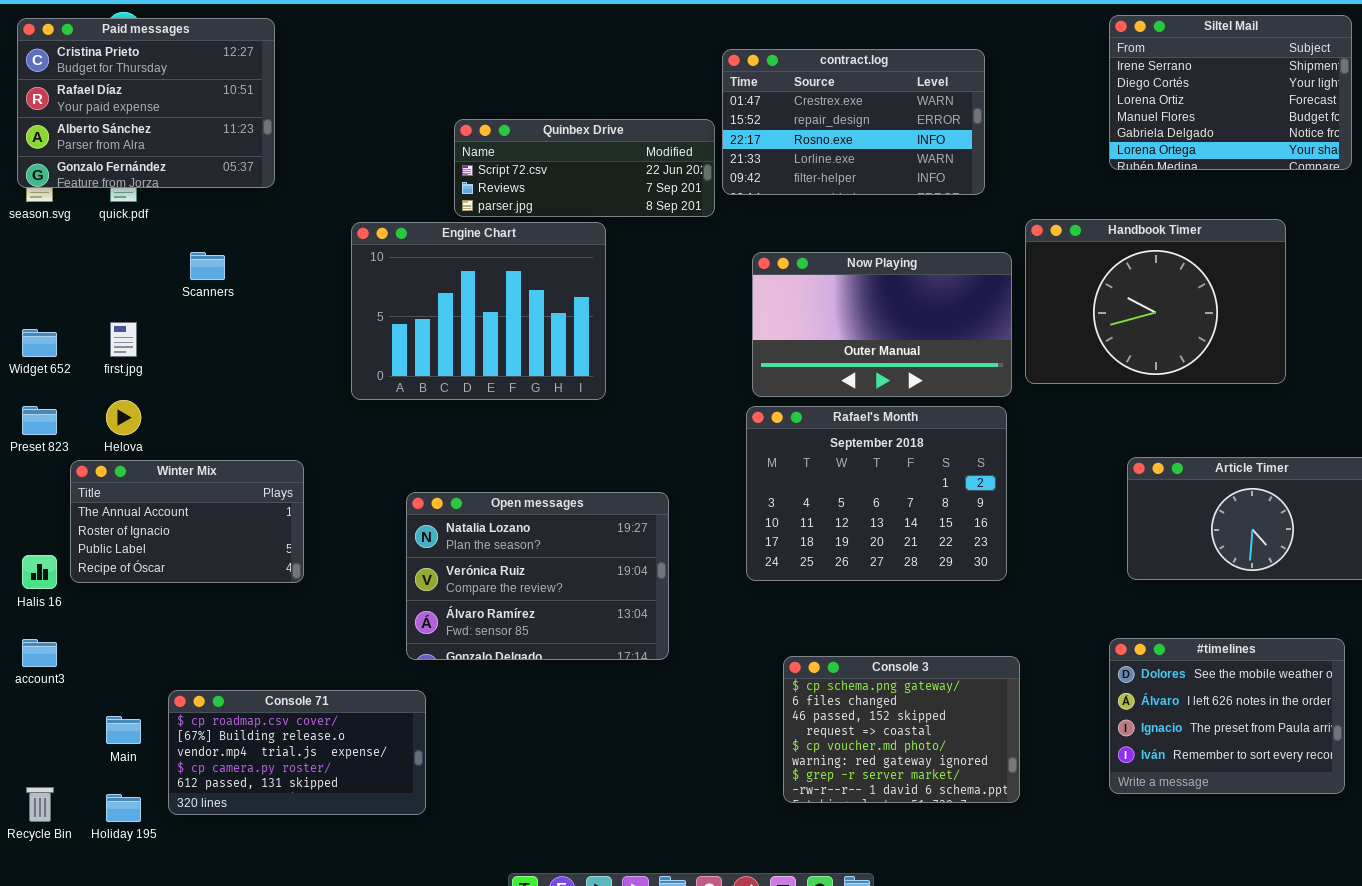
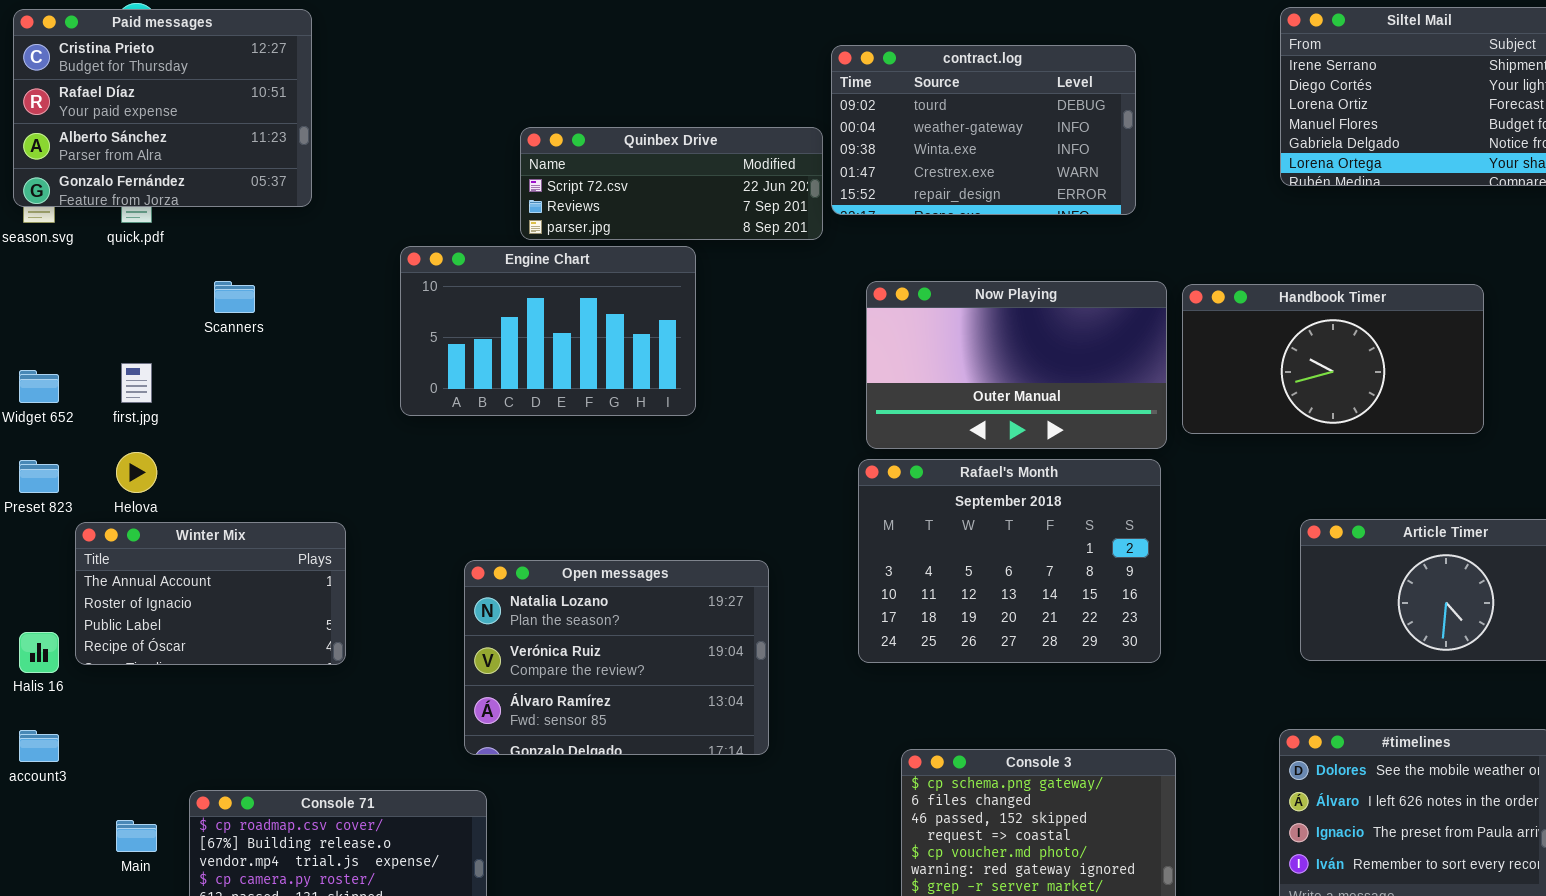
contract.log: [722,49,985,195] -> [831,45,1136,215], scrolled up 3 rows
Handbook Timer: [1025,219,1286,384] -> [1182,284,1484,434], resized
Engine Chart: [351,222,606,400] -> [400,246,696,416], resized

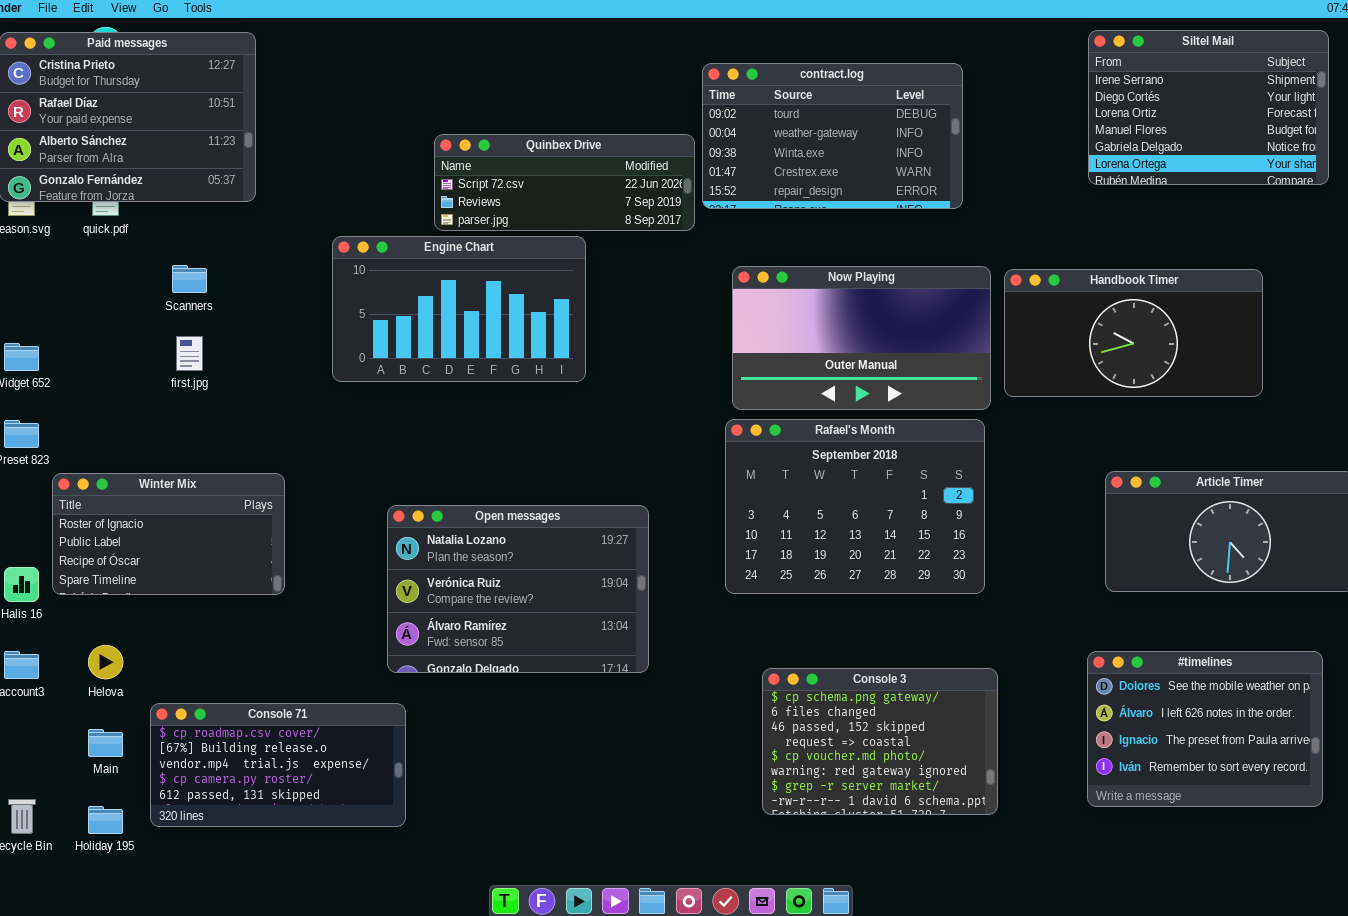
first.jpg: [121,363,152,403] -> [176,336,203,371], moved
Helova: [116,452,157,493] -> [88,645,123,679], moved
Winter Mix: [75,522,346,665] -> [52,473,285,595], scrolled down 1 row

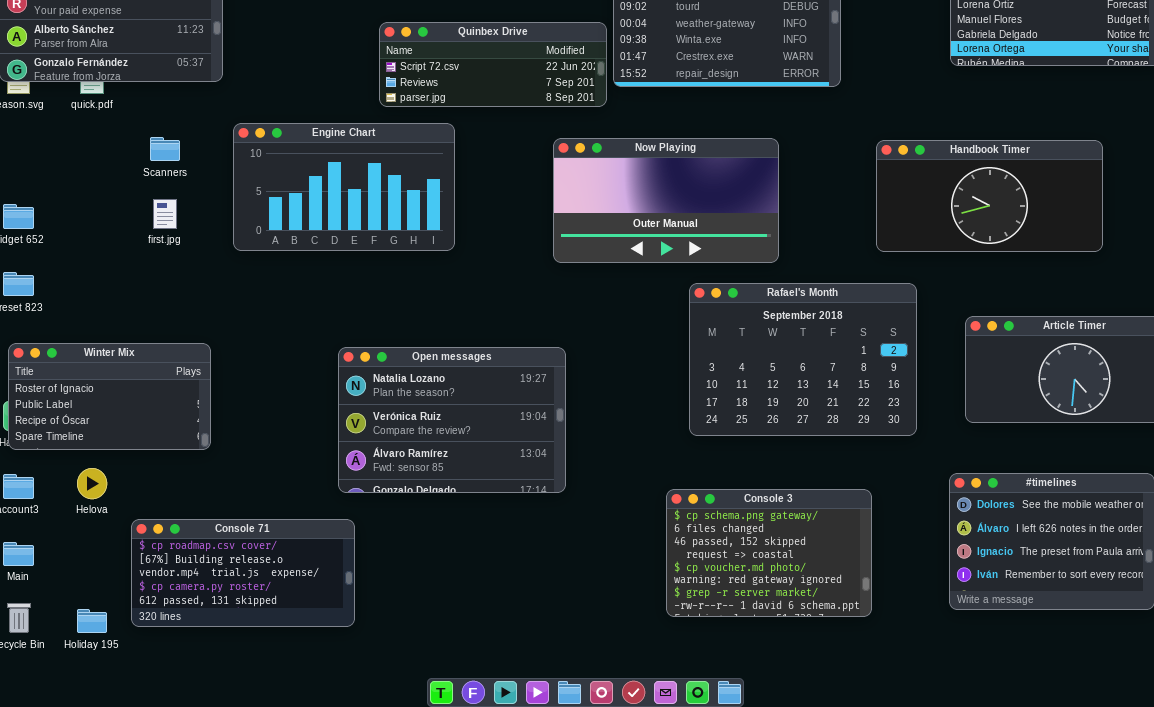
Engine Chart: [332,236,586,382] -> [233,123,455,251], moved
Now Playing: [732,266,991,410] -> [553,138,779,263], moved
Rafael's Month: [725,419,985,594] -> [689,283,917,436], moved
Winter Mix: [52,473,285,595] -> [8,343,211,450], moved
Main: [88,729,123,757] -> [3,542,34,566], moved

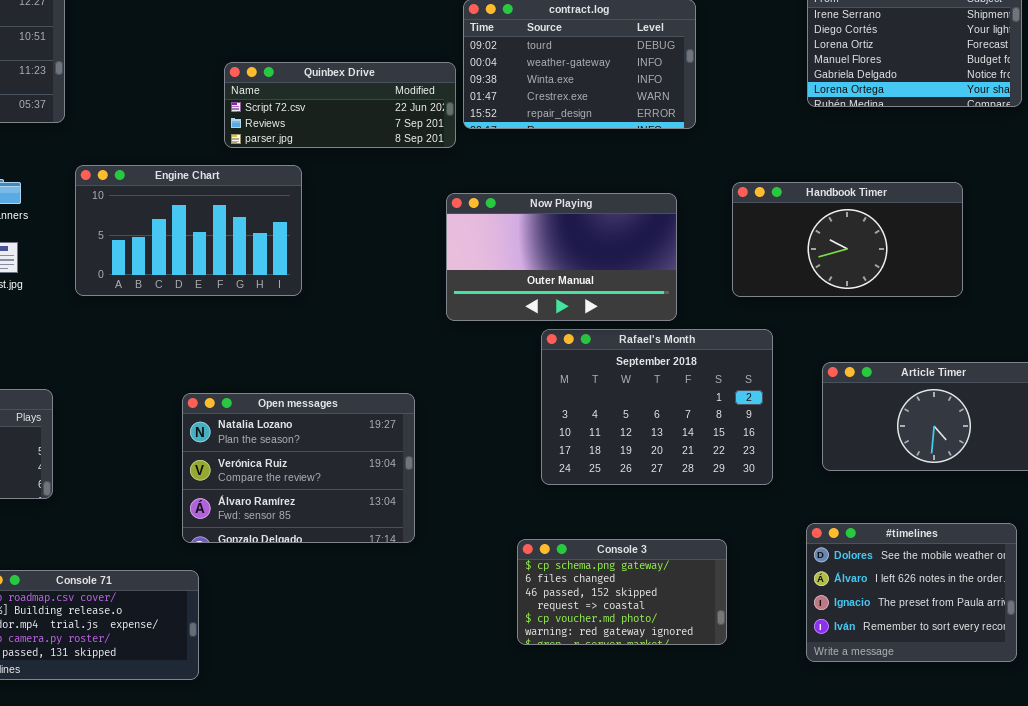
Now Playing: [553,138,779,263] -> [446,193,677,321], moved
Console 3: [666,489,872,617] -> [517,539,727,645], resized

